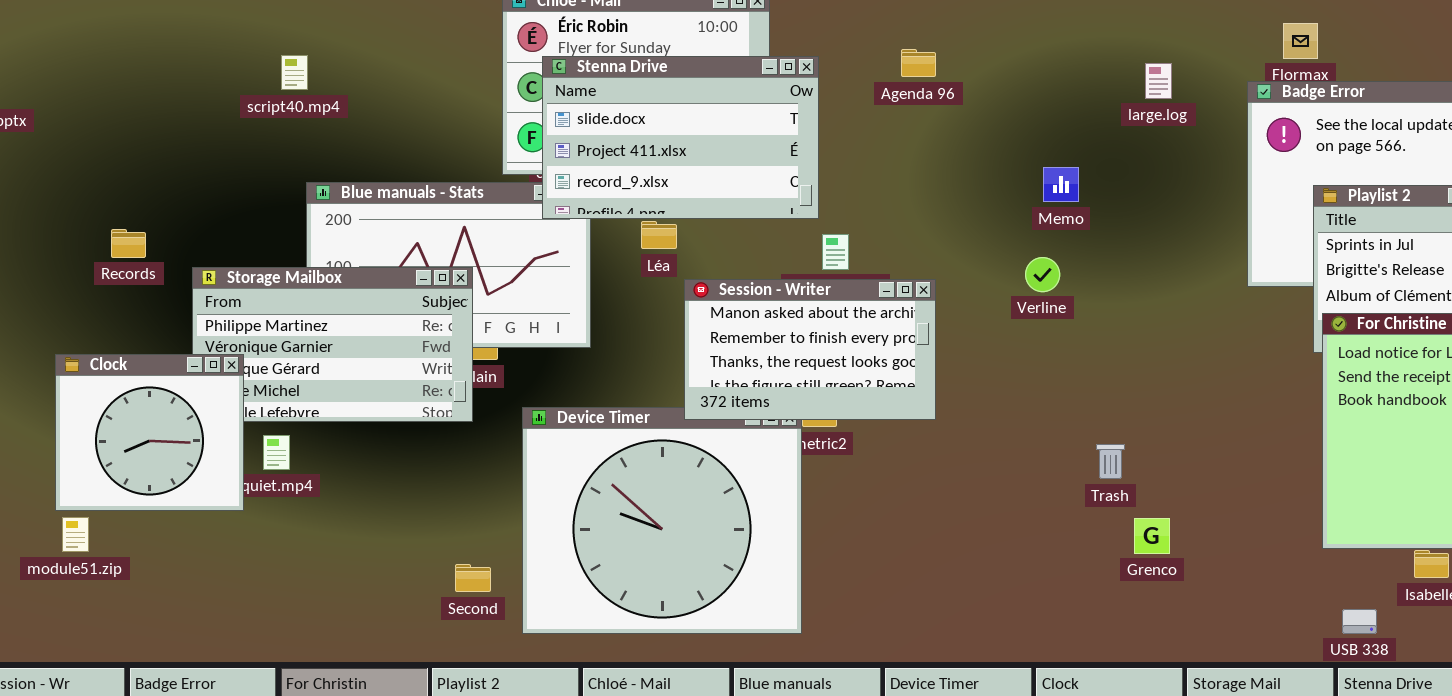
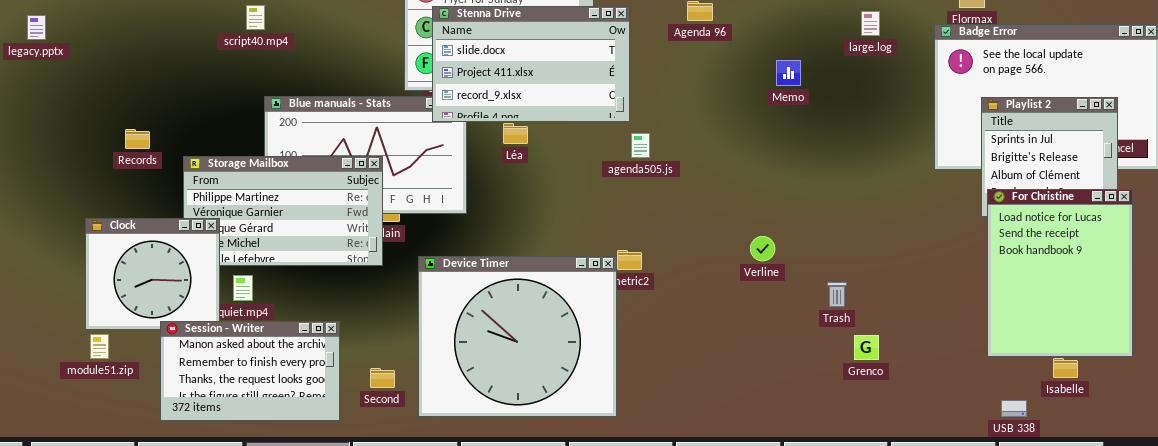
Memo: [1043,167,1079,202] -> [776,60,801,86], moved
Verline: [1025,257,1060,292] -> [750,236,775,261], moved
Session - Writer: [684,279,936,420] -> [160,321,340,421], moved

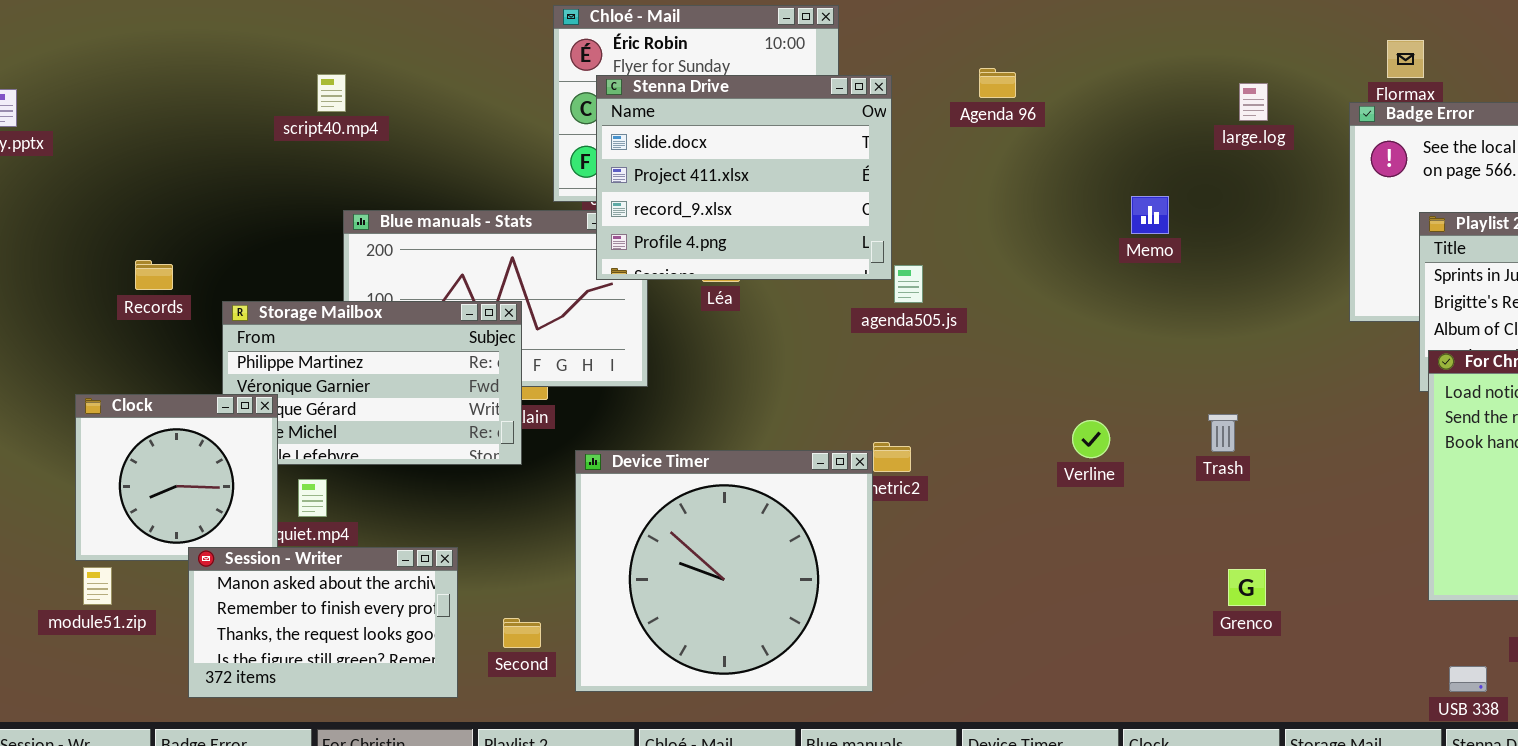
Stenna Drive: [432,6,630,122] -> [596,75,892,280], resized
Memo: [776,60,801,86] -> [1131,196,1169,234], moved
Trash: [827,282,847,307] -> [1208,414,1238,452], moved

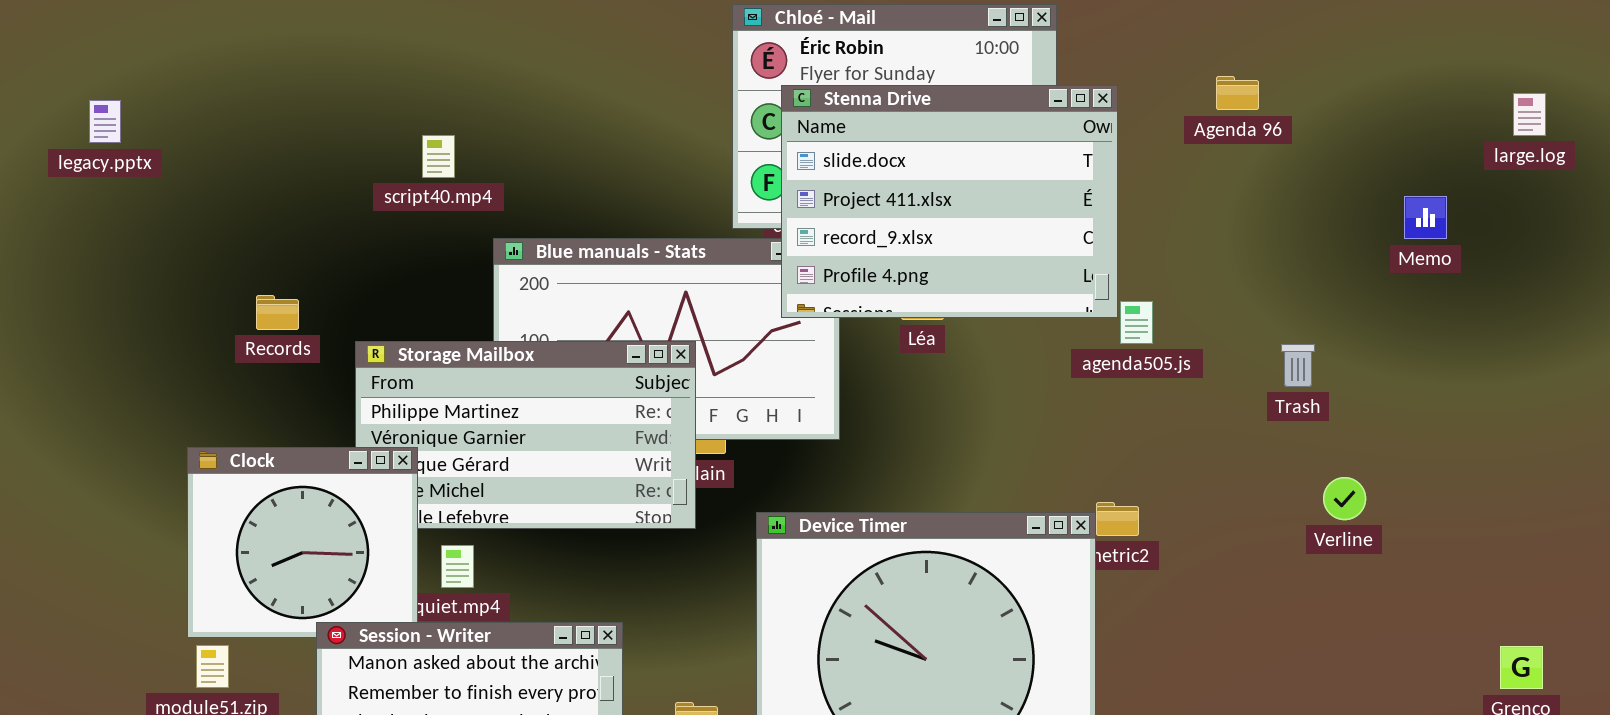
script40.mp4: [317,74,346,112] -> [422,135,455,178], moved
Memo: [1131,196,1169,234] -> [1404,196,1447,239], moved
Trash: [1208,414,1238,452] -> [1281,344,1315,387], moved

